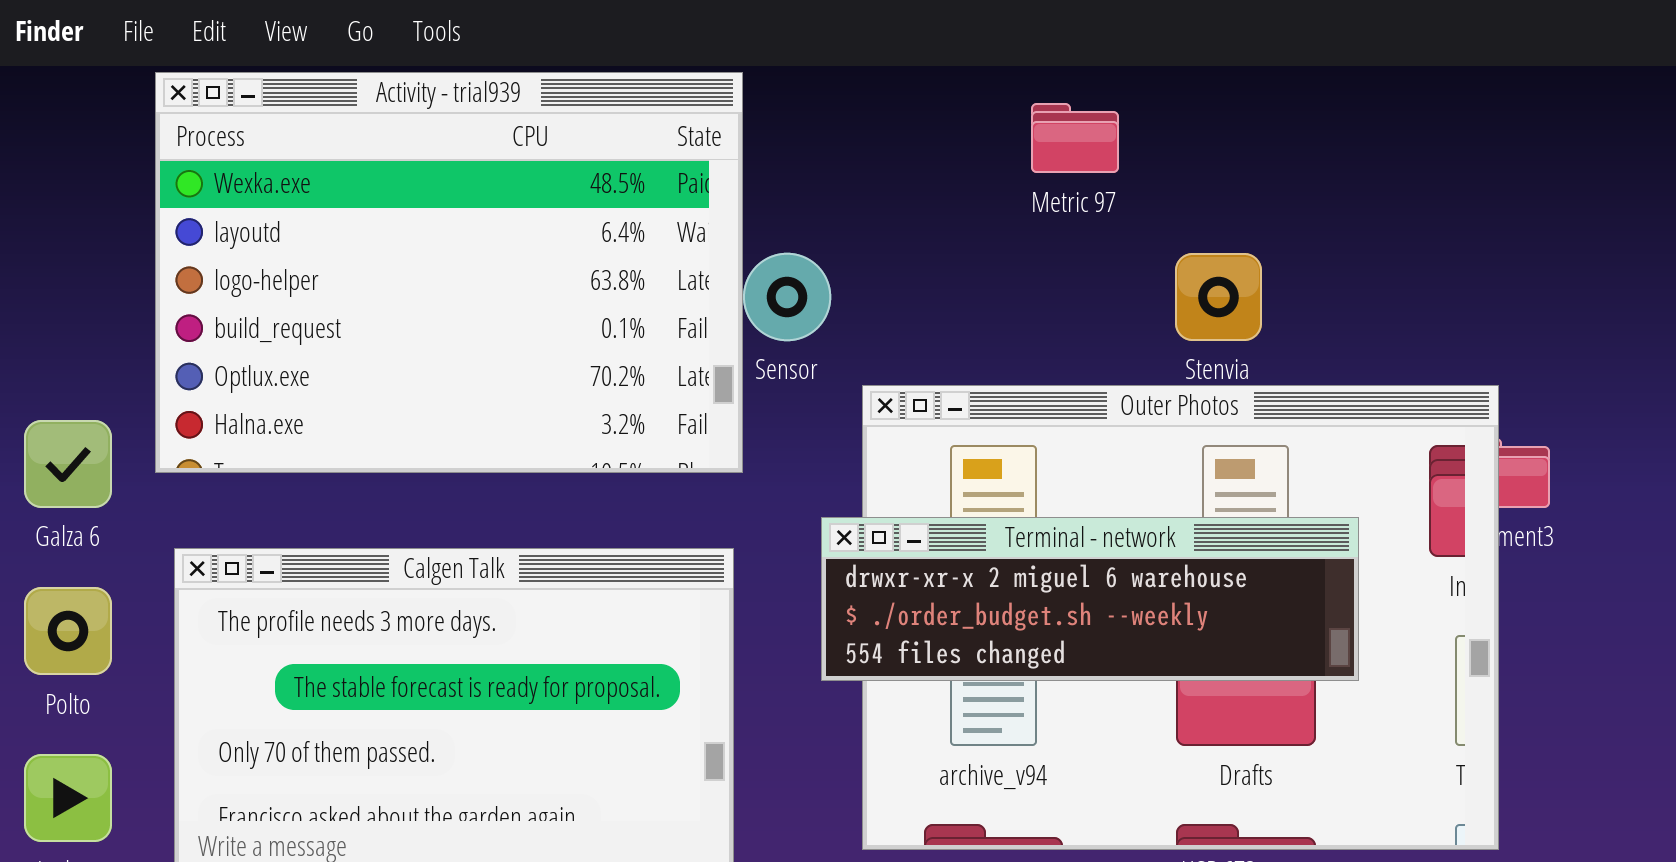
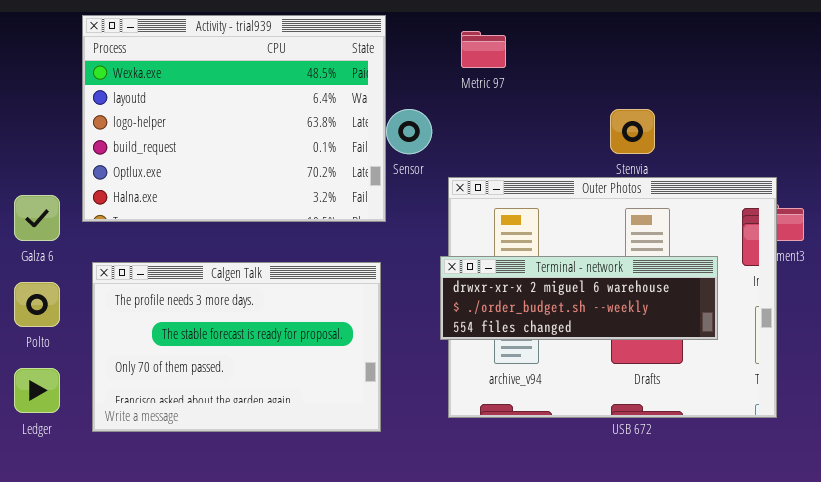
Metric 97: [1031,103,1119,173] -> [461,31,506,68], moved
Terminal - network: [821,517,1359,681] -> [440,256,718,340], moved

